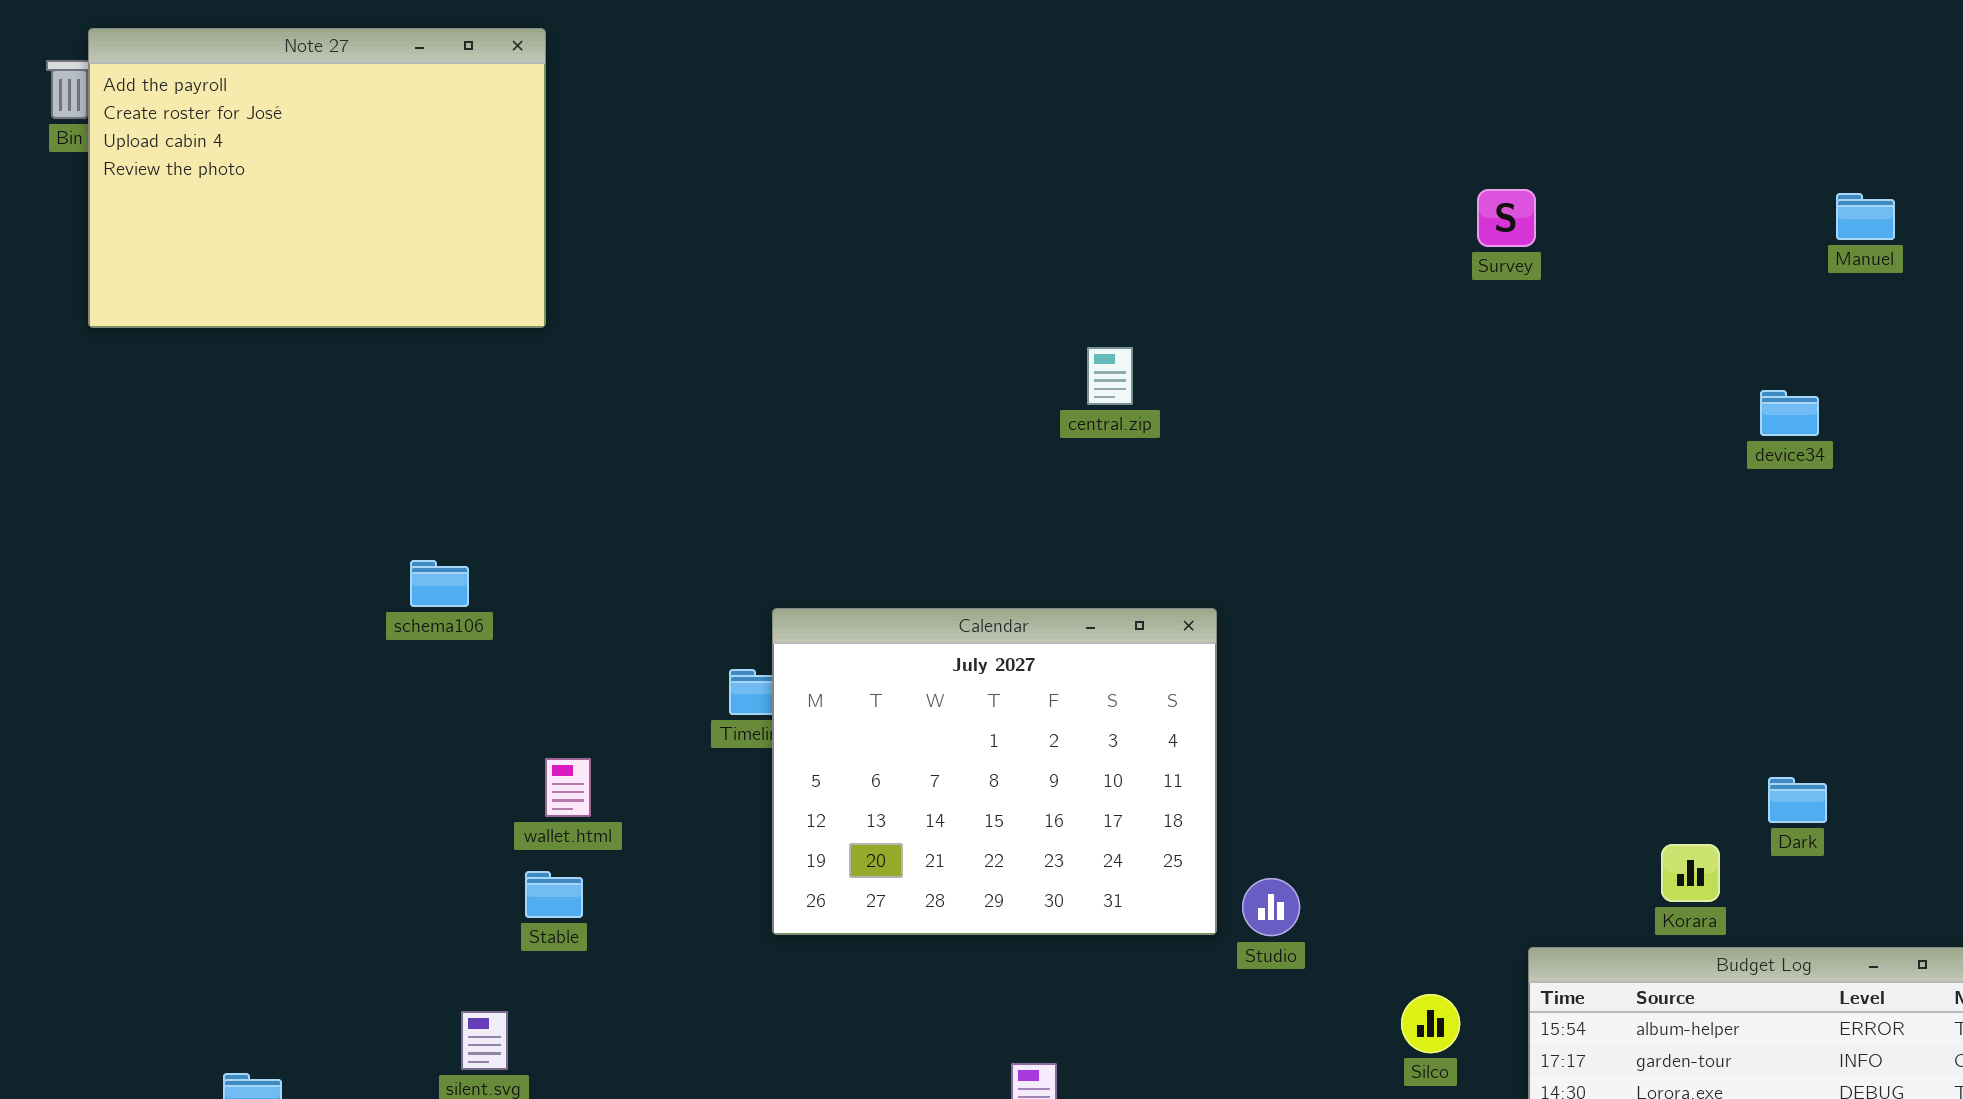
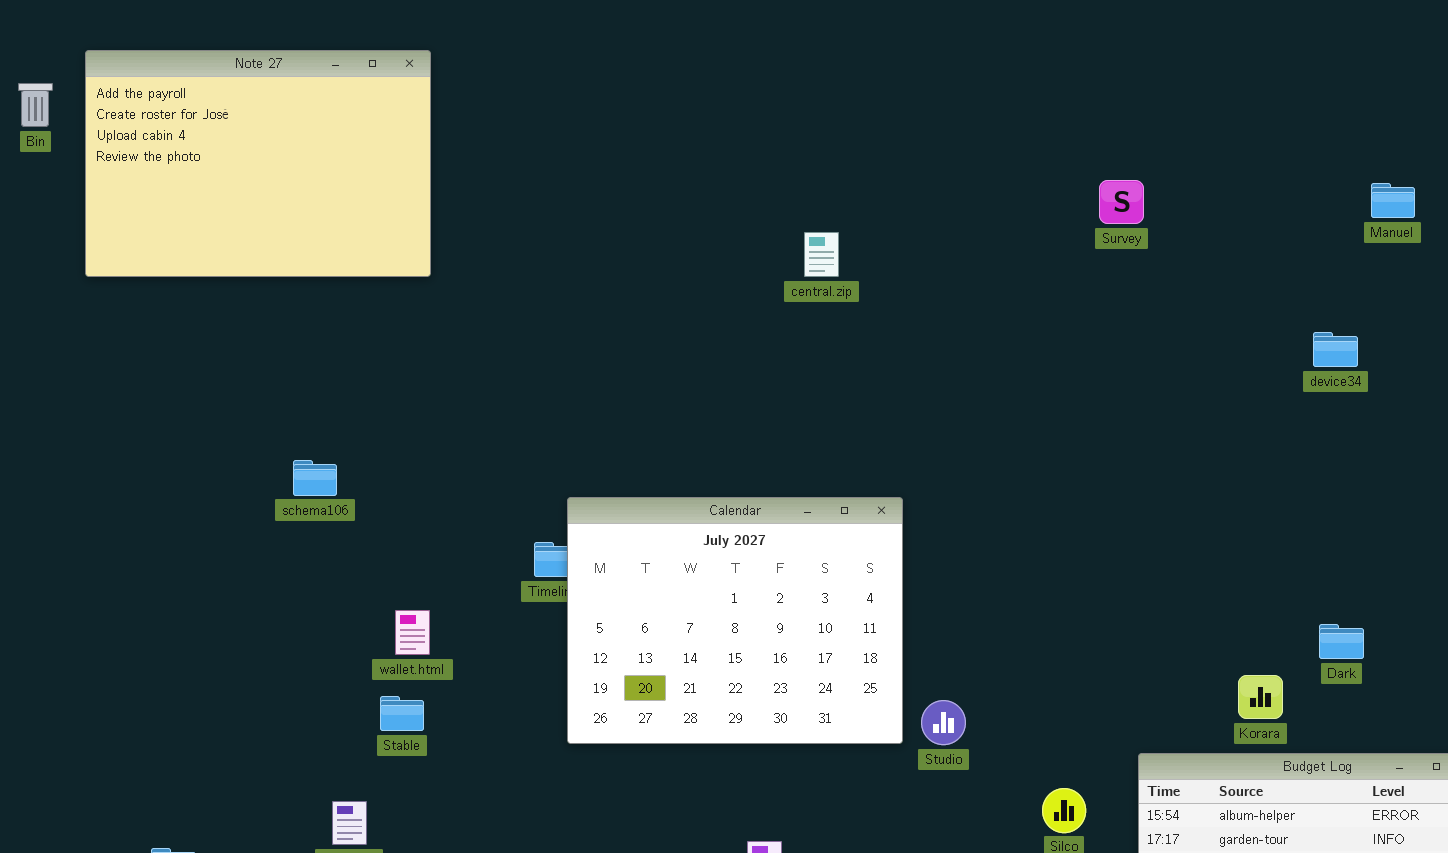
Note 27: [88,28,546,328] -> [85,50,431,277], moved
central.zip: [1087,347,1133,405] -> [804,232,839,277], moved

